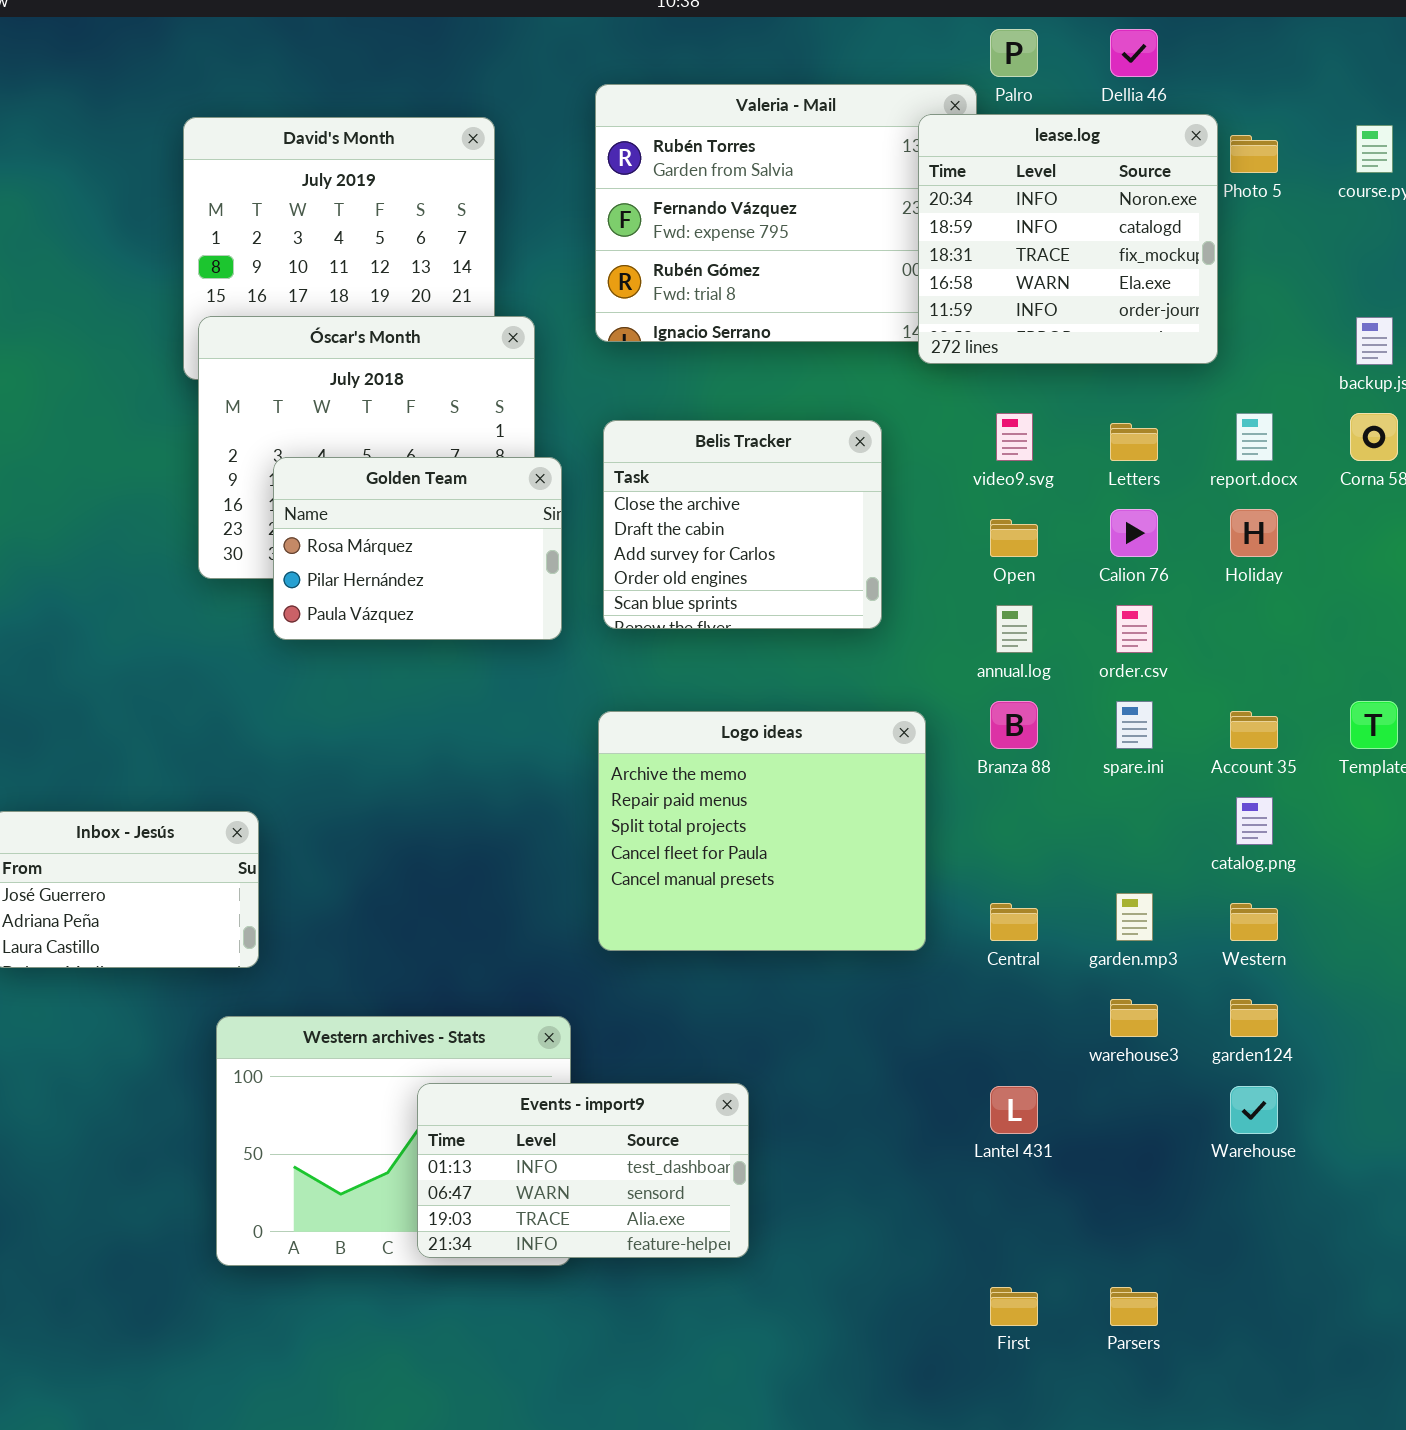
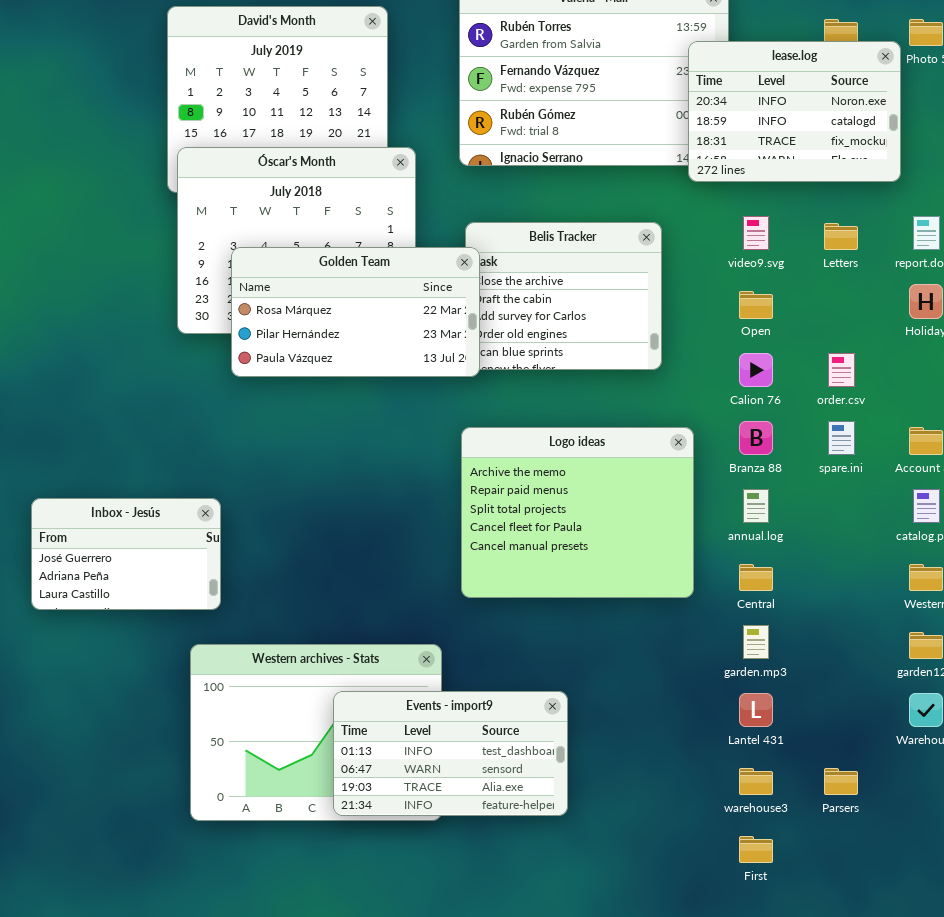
lease.log: [918,114,1218,364] -> [688,41,901,182], resized
Golden Team: [273,457,562,640] -> [231,247,480,377], resized
Calion 76: [1110,509,1158,557] -> [739,353,773,387], moved
annual.log: [996,605,1033,653] -> [743,489,769,523], moved
garden.mp3: [1116,893,1153,941] -> [743,625,769,659], moved
warehouse3: [1110,999,1158,1037] -> [739,768,773,795], moved
Parsers: [1110,1287,1158,1326] -> [824,768,858,795], moved

